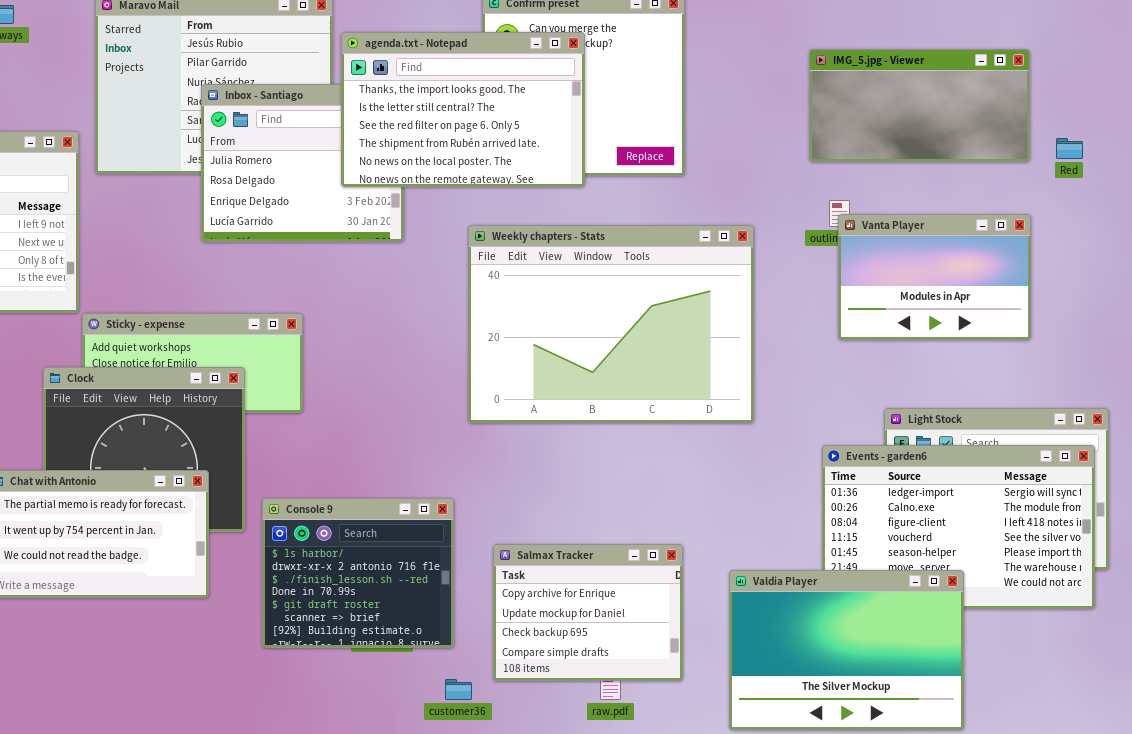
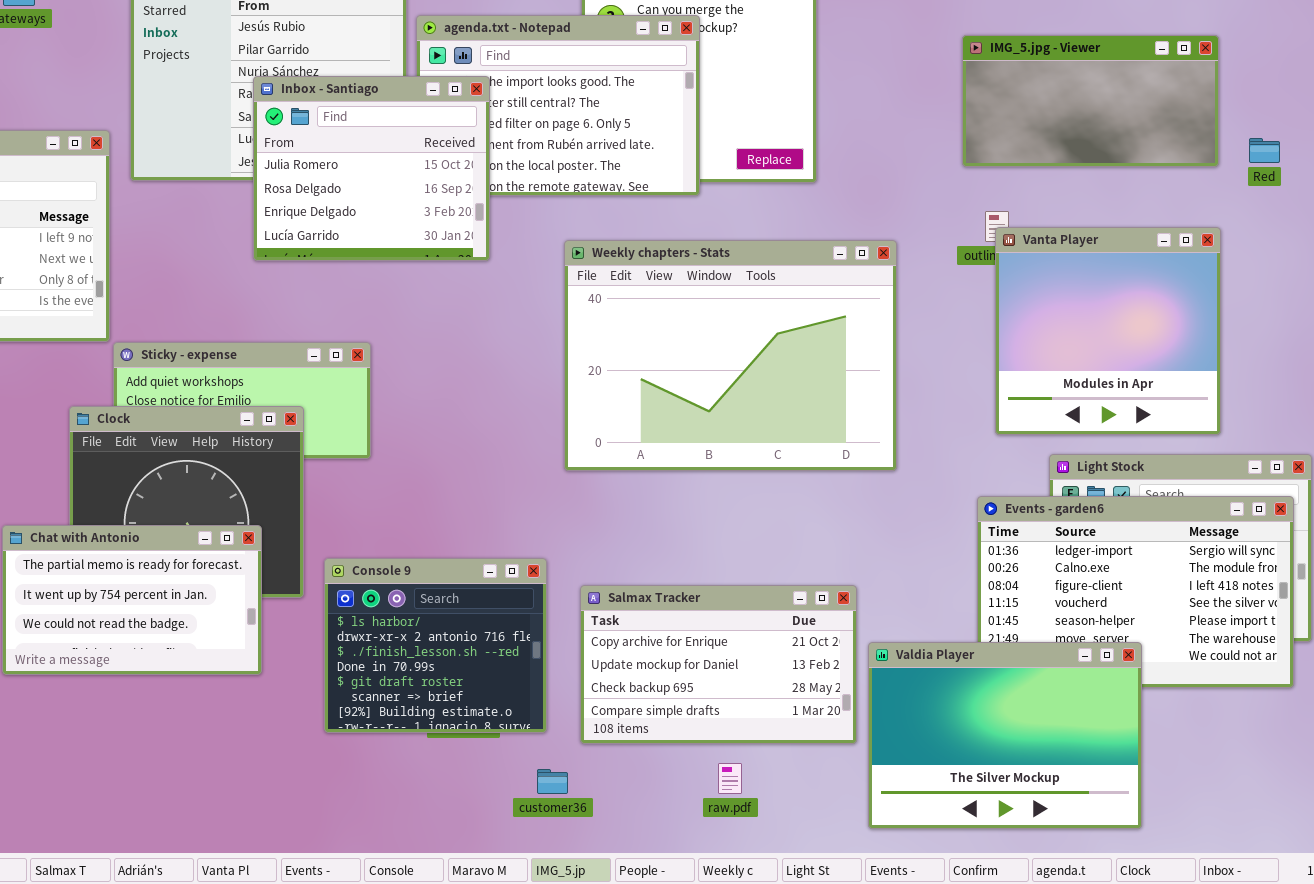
Inbox - Santiago: [201,84,404,242] -> [253,76,490,261], raised
Vanta Player: [838,214,1031,340] -> [995,227,1221,435], resized
Salmax Tracker: [493,544,683,681] -> [580,585,857,744], moved, resized

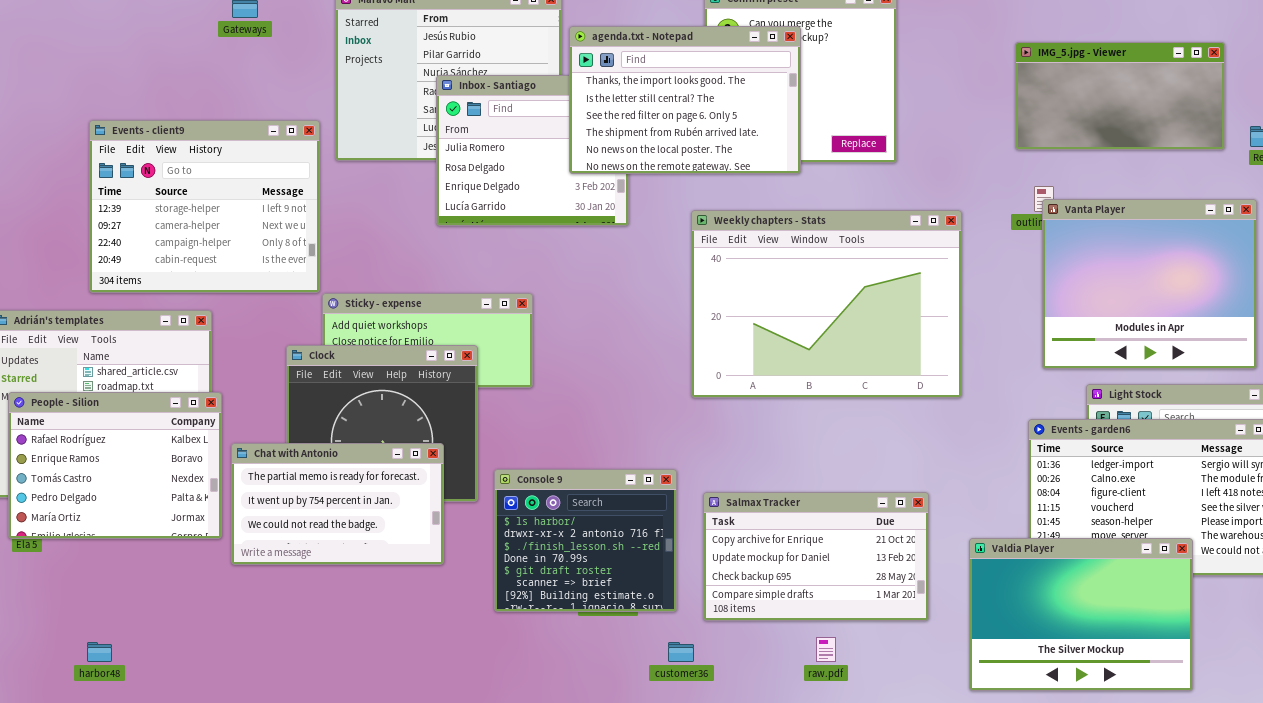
agenda.txt - Notepad: [416,15,700,196] -> [569,26,801,174], raised
Vanta Player: [995,227,1221,435] -> [1042,199,1257,369], resized
Valdia Player: [868,642,1142,829] -> [969,538,1193,691], moved

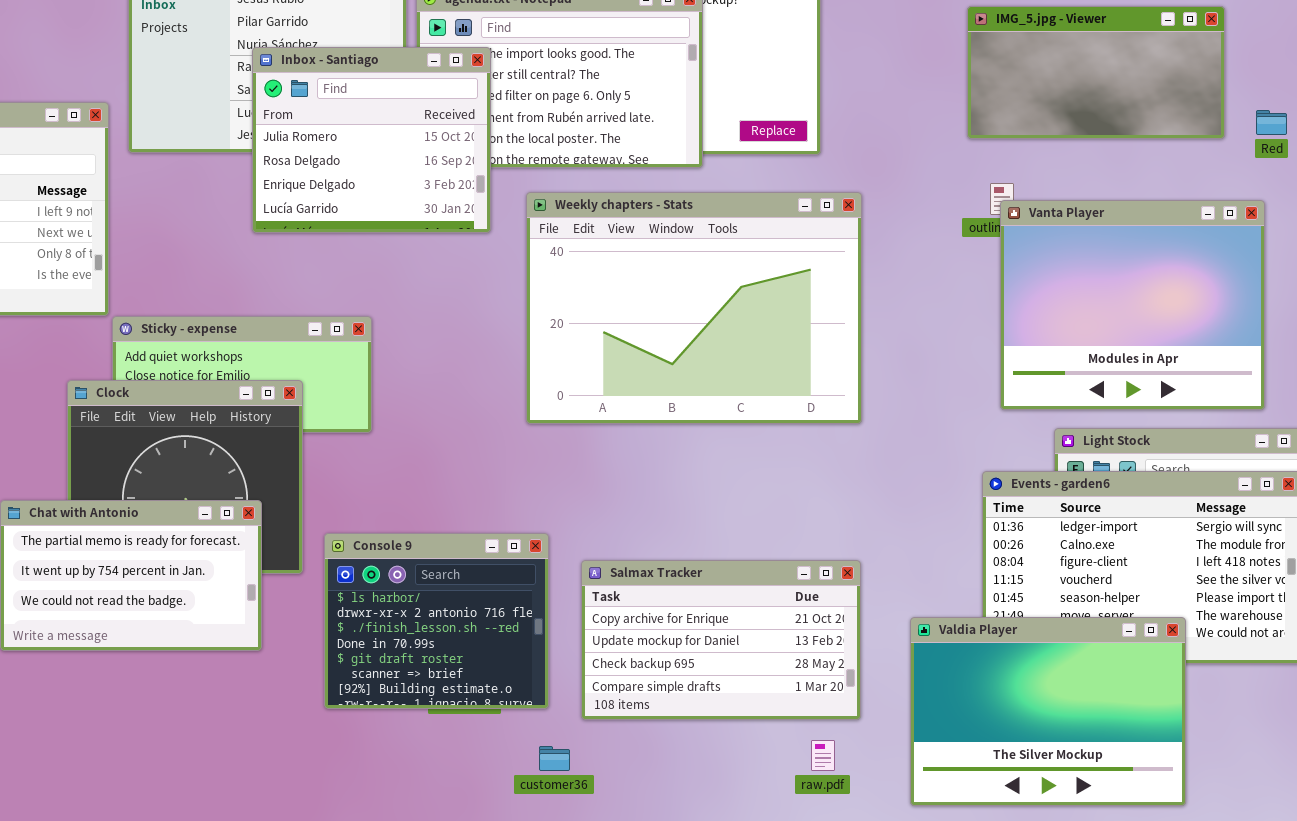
Inbox - Santiago: [436,75,629,226] -> [252,47,491,233], raised
Weekly chapters - Stats: [691,210,962,398] -> [526,192,862,424], moved
raw.pdf: [816,637,836,662] -> [811,740,835,771], moved

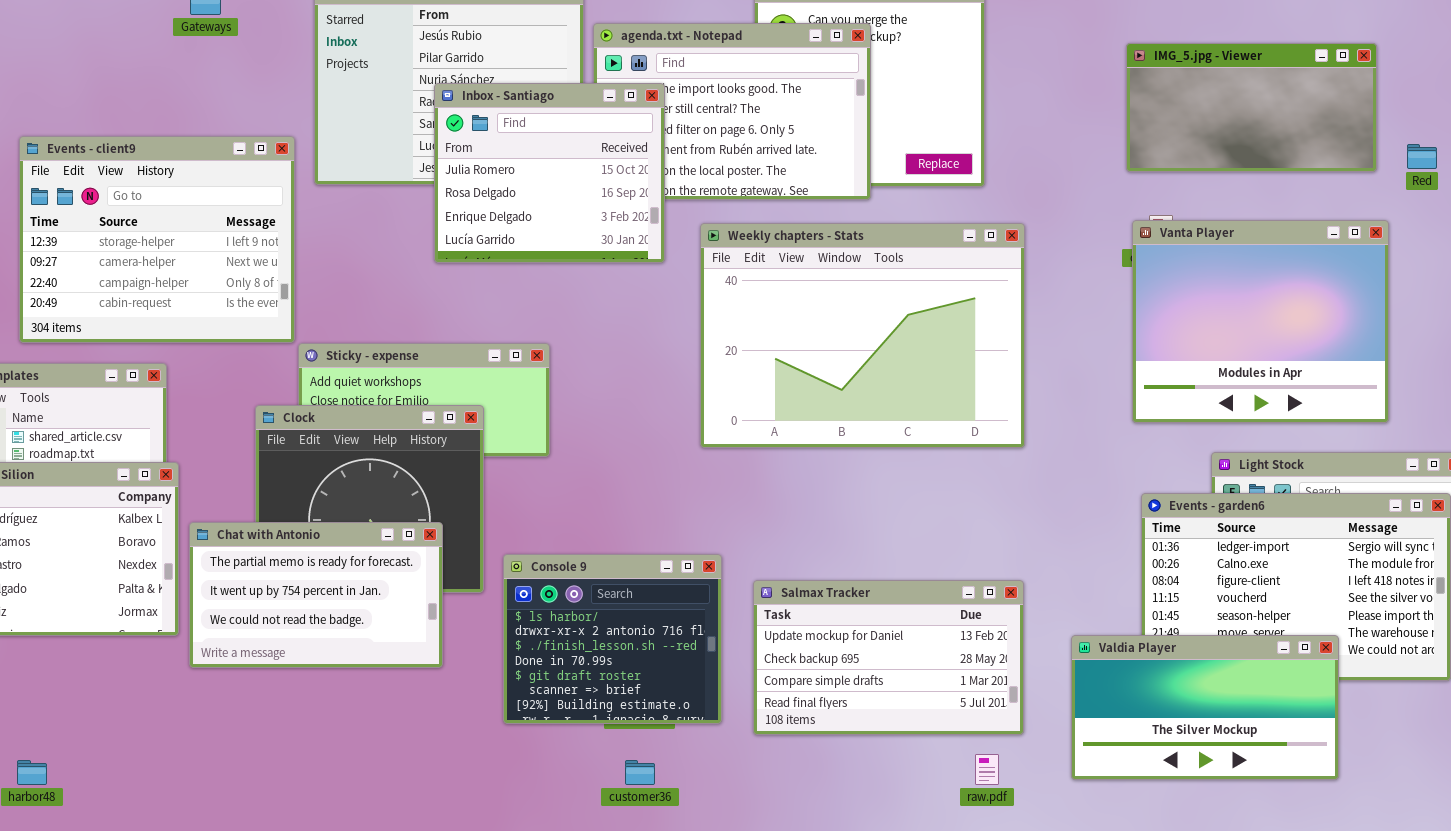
Vanta Player: [1000,200,1265,410] -> [1132,220,1389,423], moved
Salmax Tracker: [581,560,861,720] -> [753,580,1024,735], scrolled down 1 row
Valdia Player: [910,617,1186,806] -> [1071,635,1339,780], resized
customer36: [539,746,570,771] -> [625,760,655,785], moved

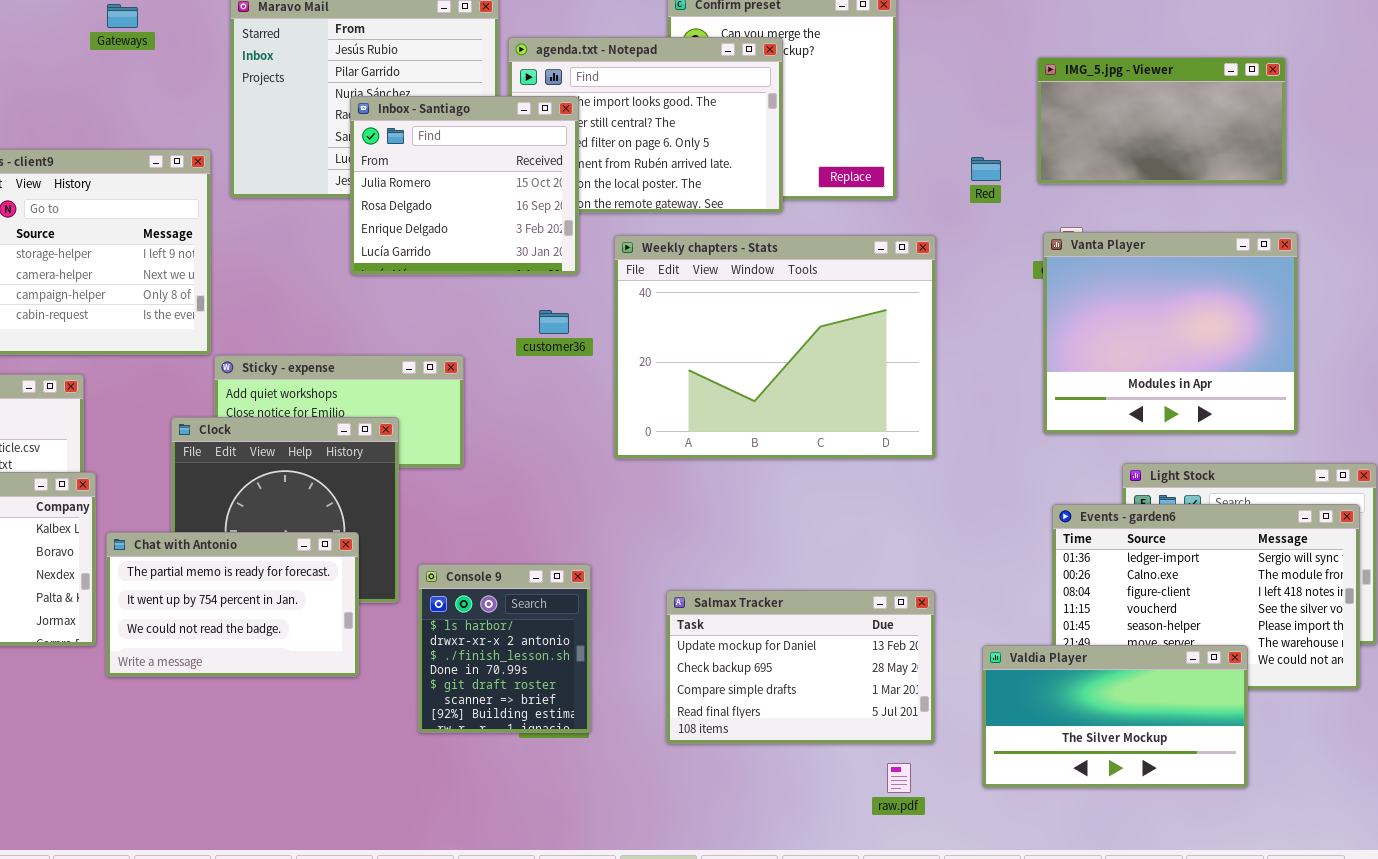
Red: [1407,144,1437,169] -> [971,157,1001,181], moved
Console 9: [503,554,722,724] -> [418,564,591,733], resized
customer36: [625,760,655,785] -> [539,310,569,334], moved

